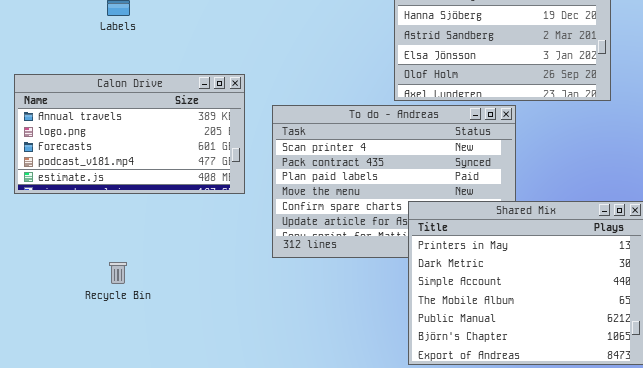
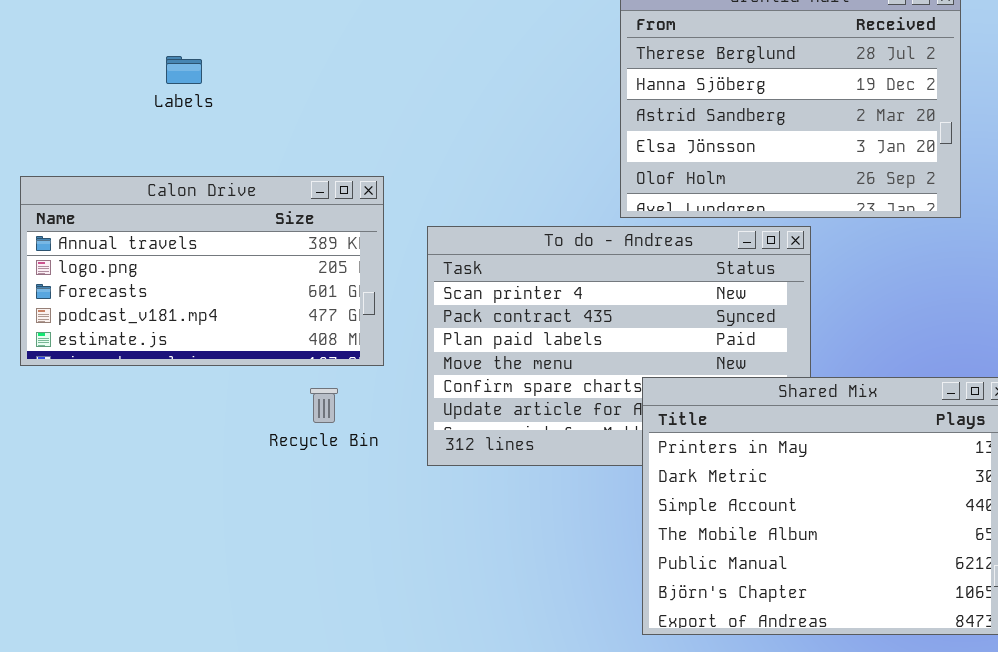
Recycle Bin: [109,262,127,284] -> [310,388,338,423], moved

